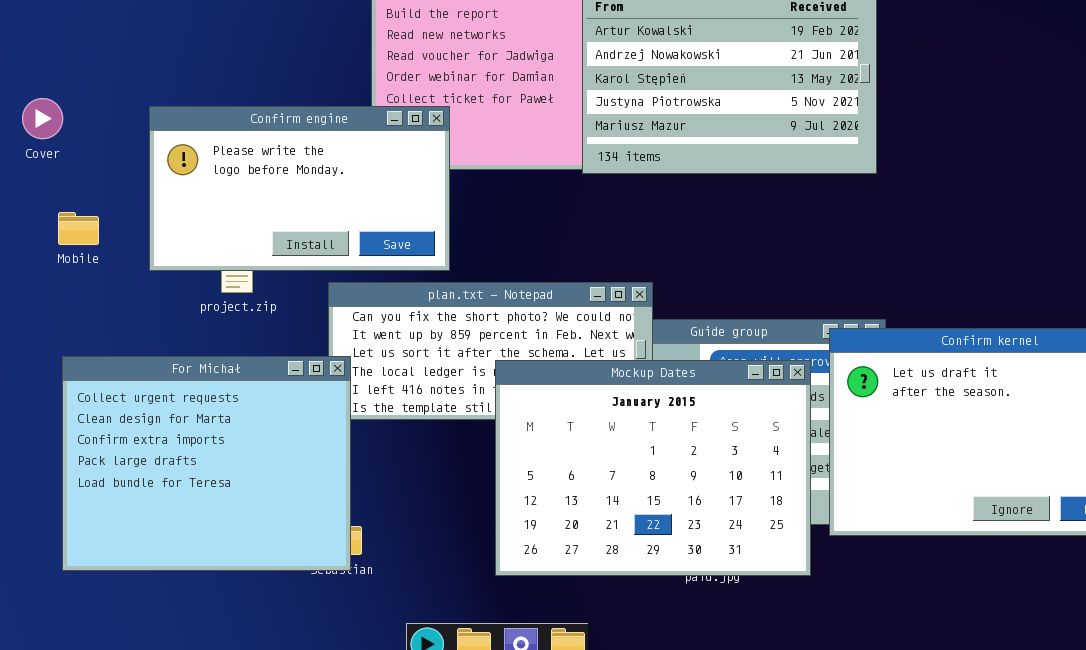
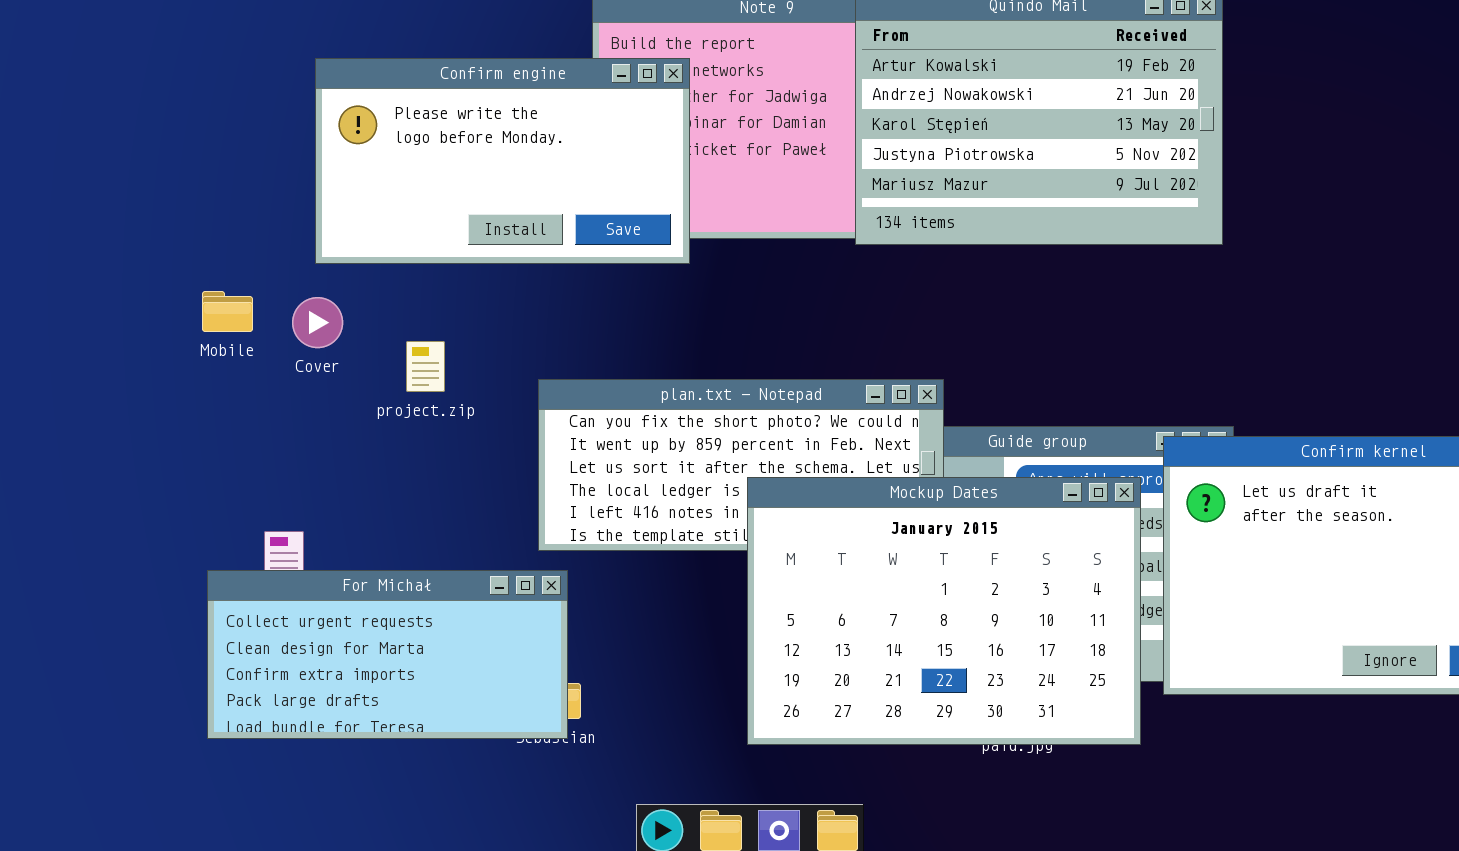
Cover: [22,98,63,139] -> [292,297,343,348], moved
Confirm engine: [149,106,450,271] -> [315,58,690,264], moved
For Michał: [62,356,351,571] -> [207,570,568,739], resized

